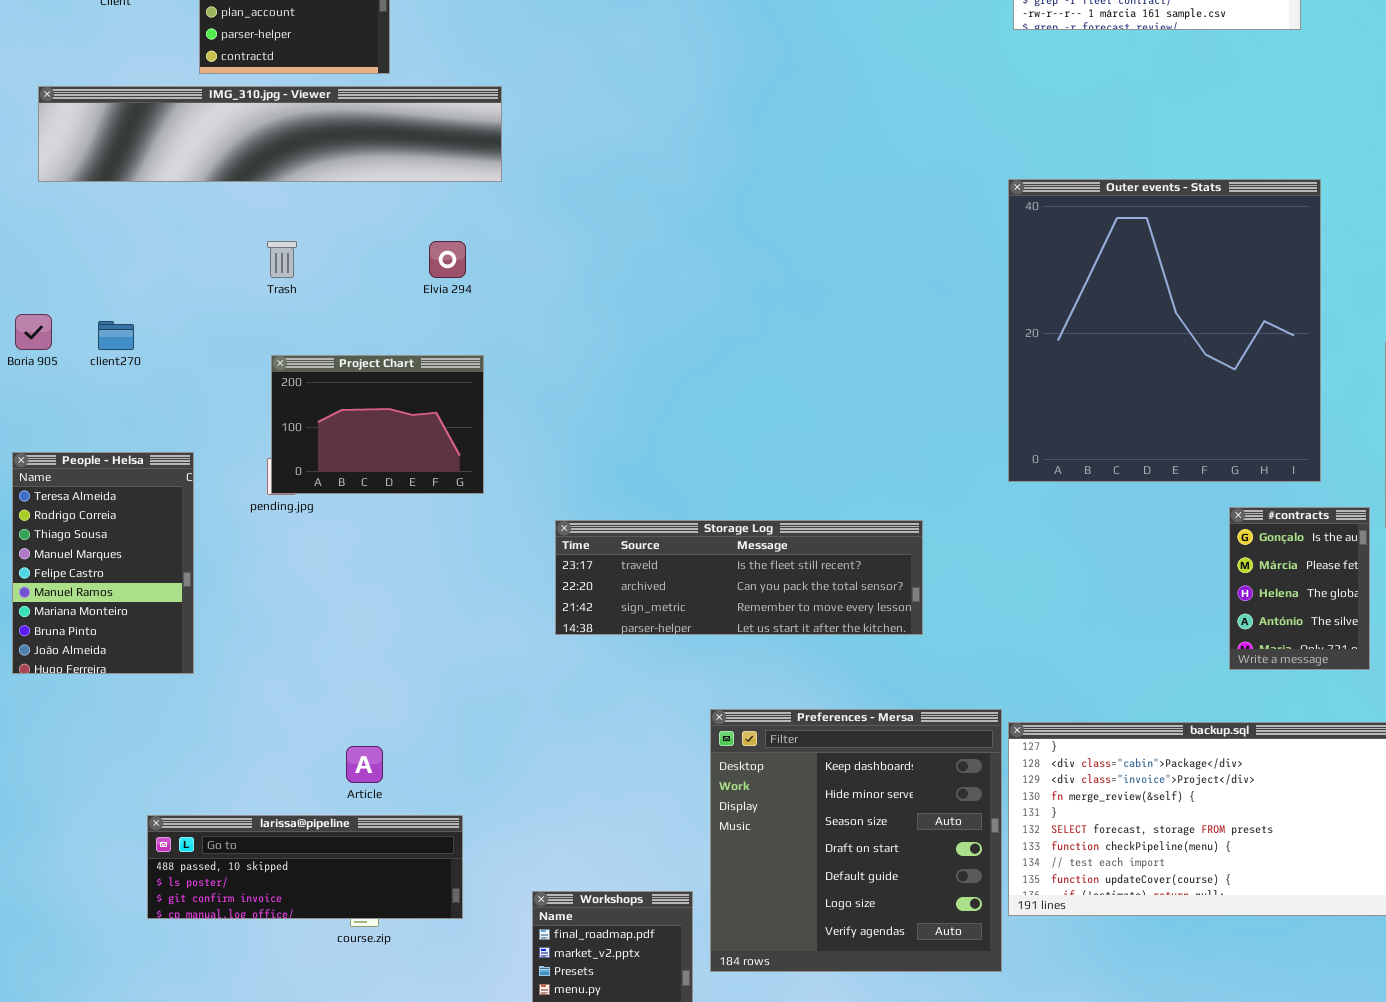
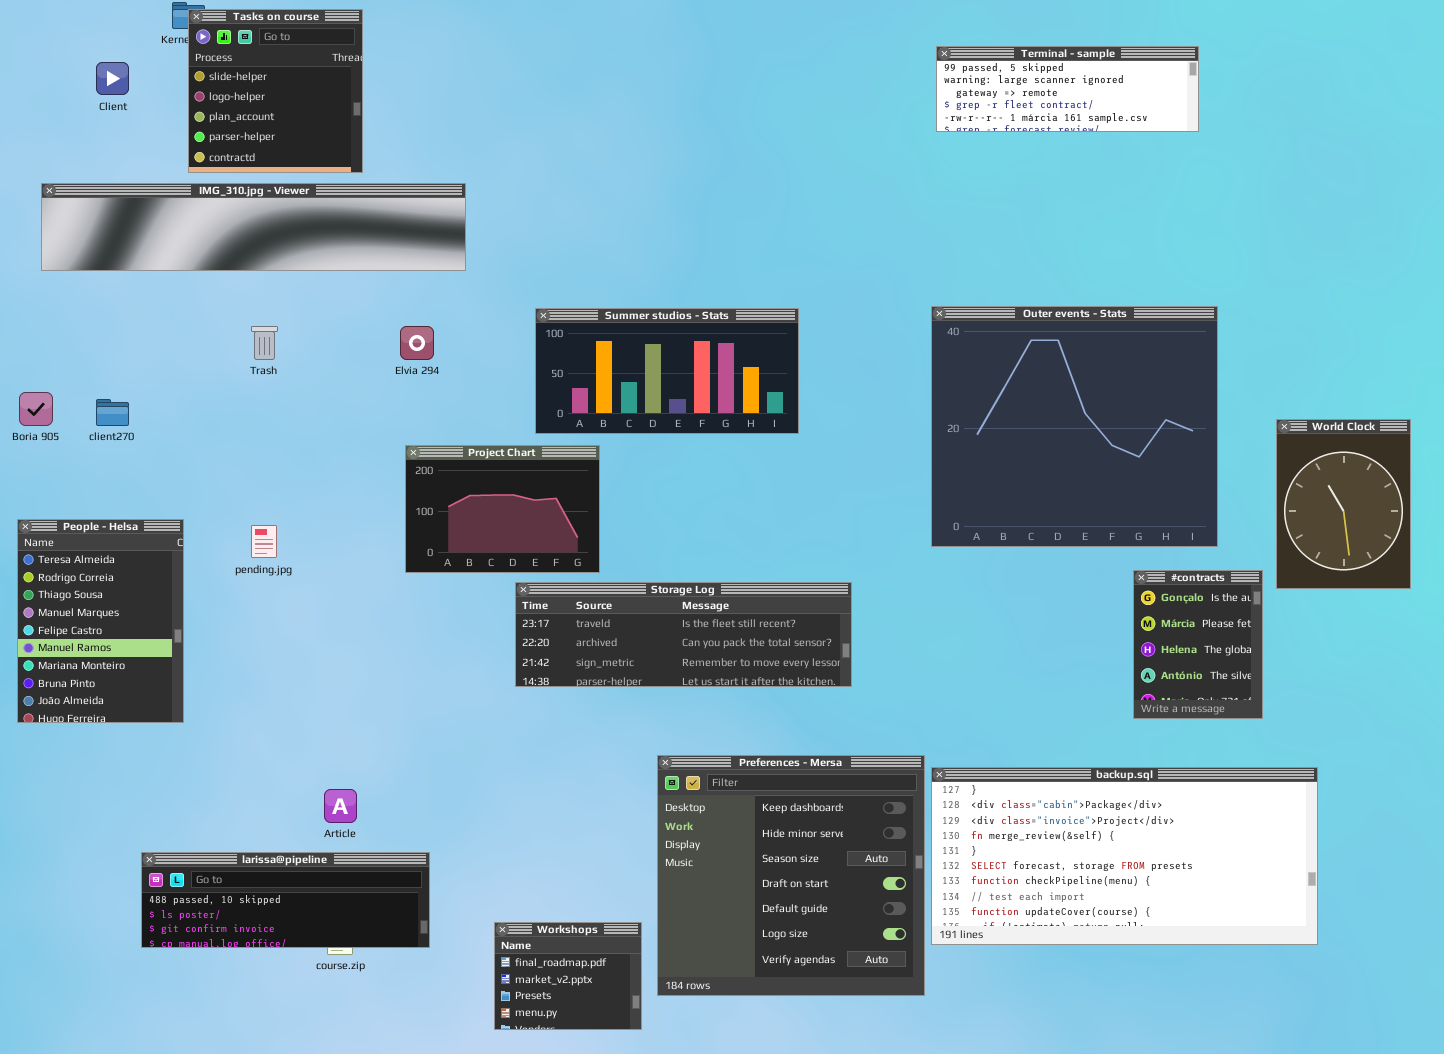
Outer events - Stats: [1008,179,1321,482] -> [931,306,1218,547], resized
Summer studios - Stats: none -> [535,308,799,434], opened
Project Chart: [271,355,484,494] -> [405,445,600,573], moved

